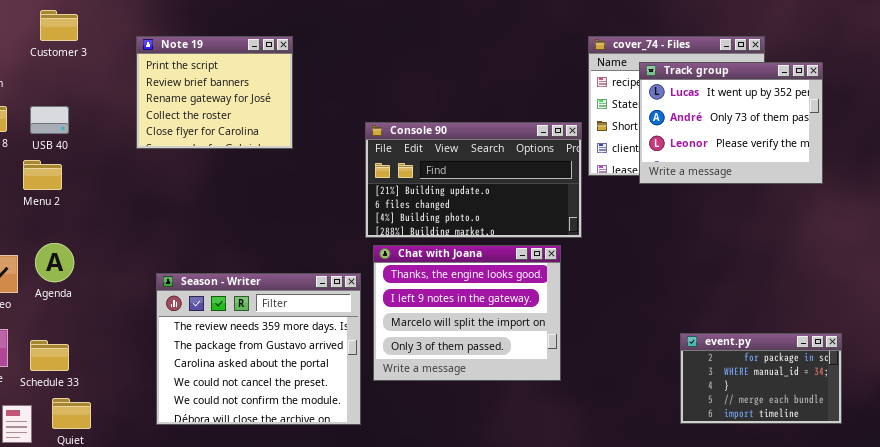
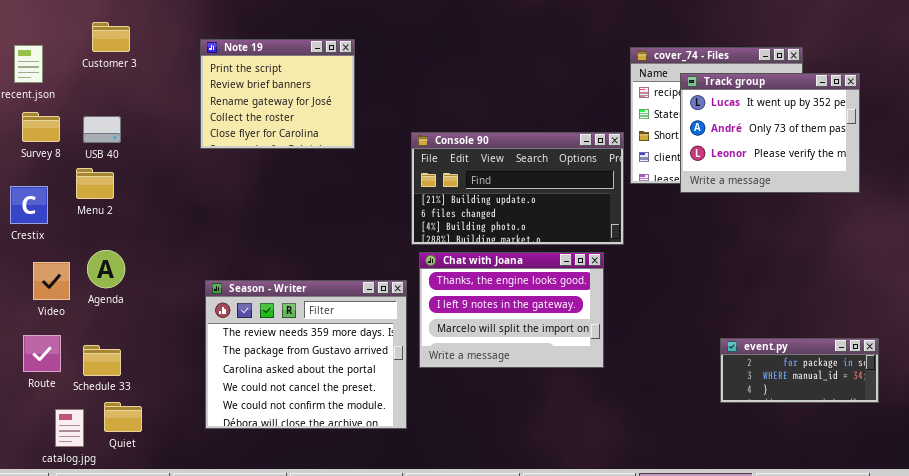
Note 19: [136,36,293,149] -> [200,39,355,149], moved
Chat with Joana: [373,245,561,381] -> [419,252,604,368], resized
event.py: [680,333,842,424] -> [720,338,879,403], resized

